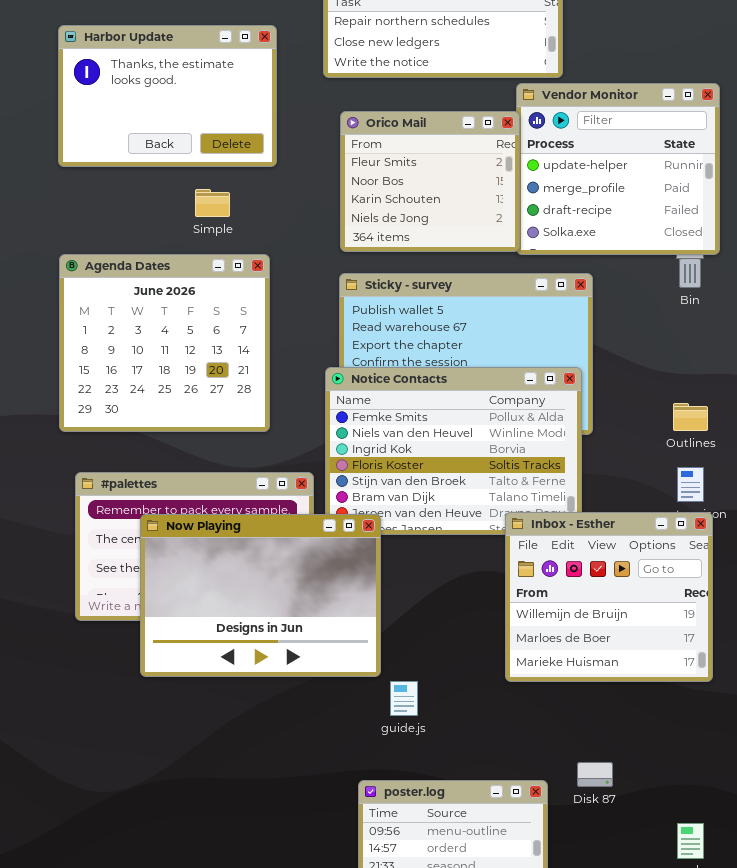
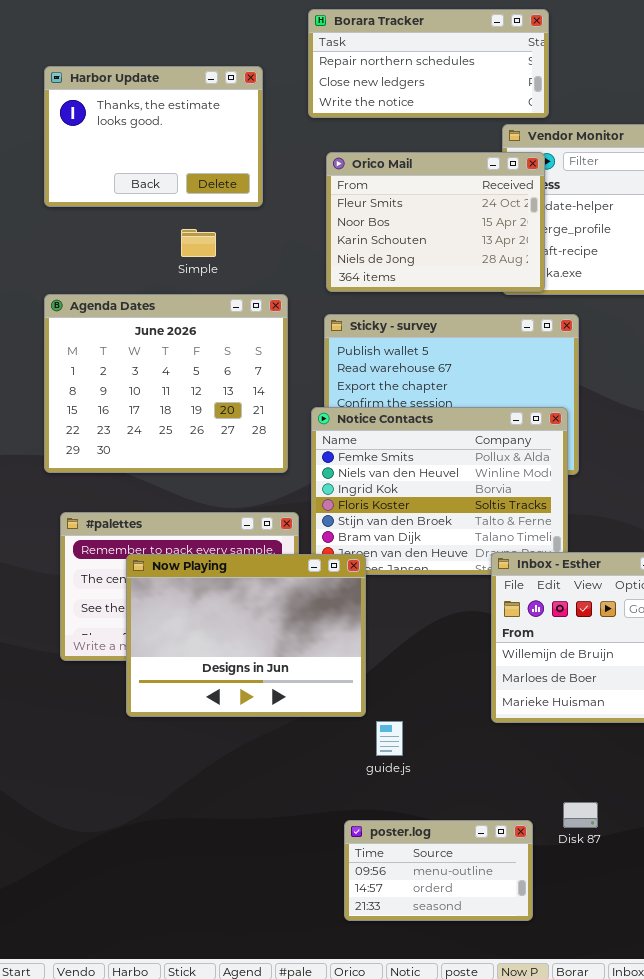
Orico Mail: [340,111,520,252] -> [326,152,545,292], resized
Agenda Dates: [59,254,270,432] -> [44,294,288,473], resized

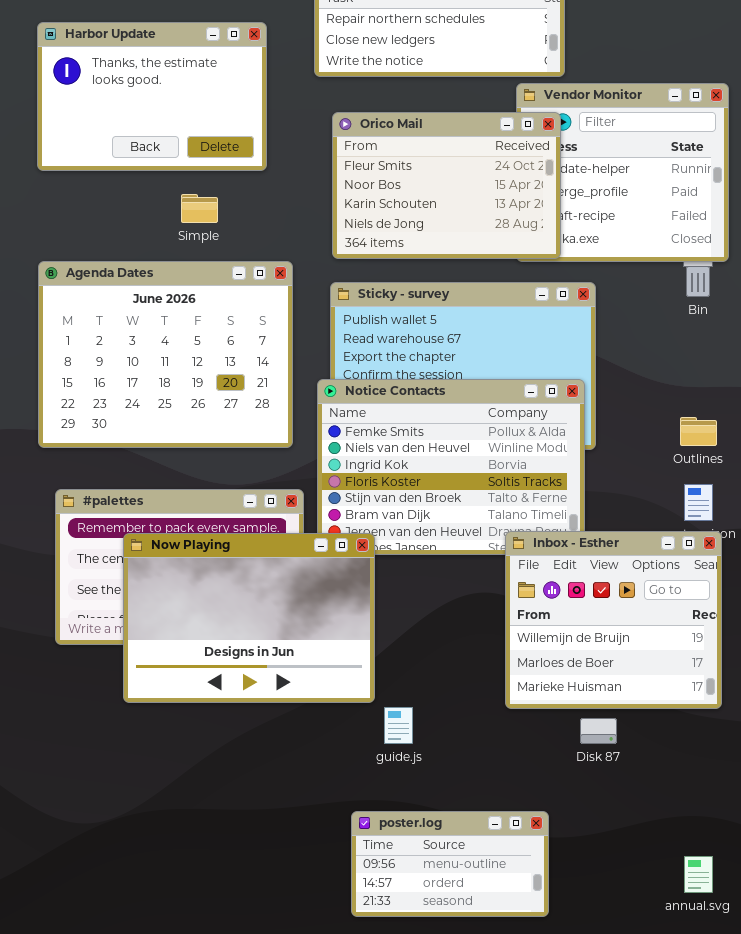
Disk 87: [563,802,598,828] -> [580,718,617,744], moved

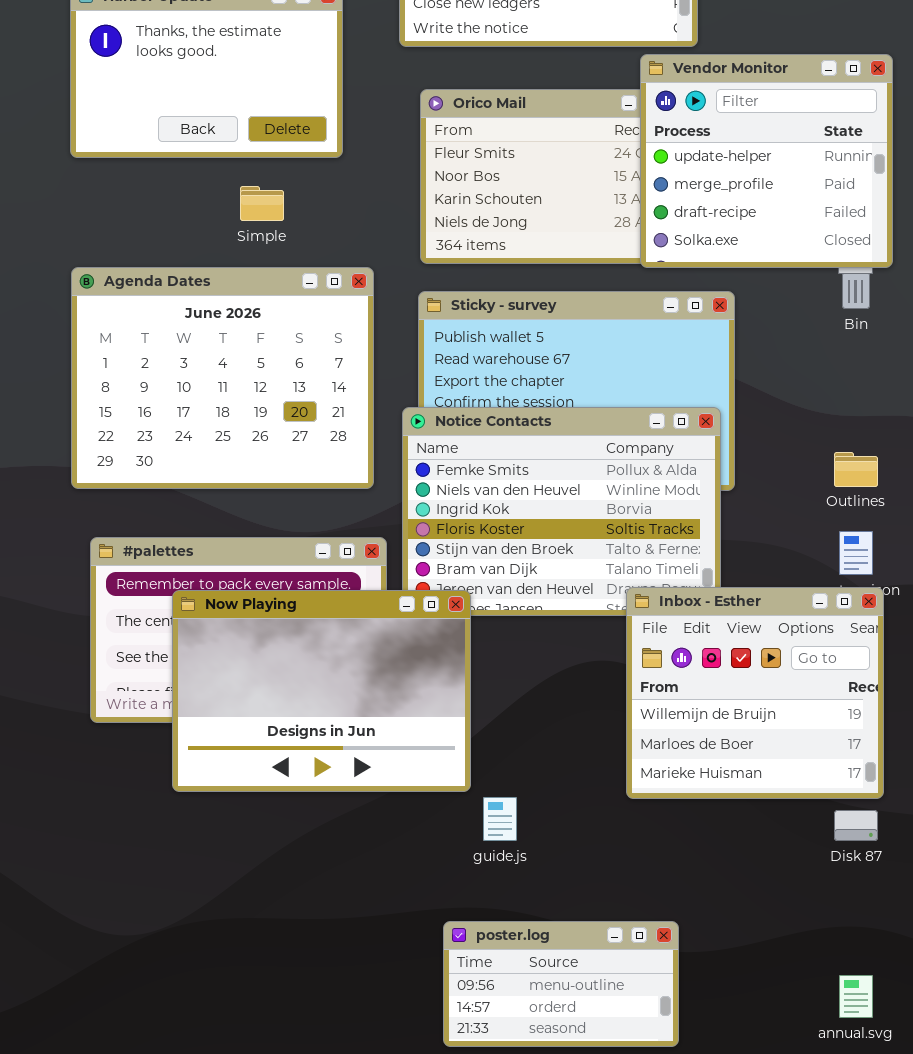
Vendor Monitor: [516,83,729,262] -> [640,54,893,268], raised
Disk 87: [580,718,617,744] -> [834,810,878,841], moved

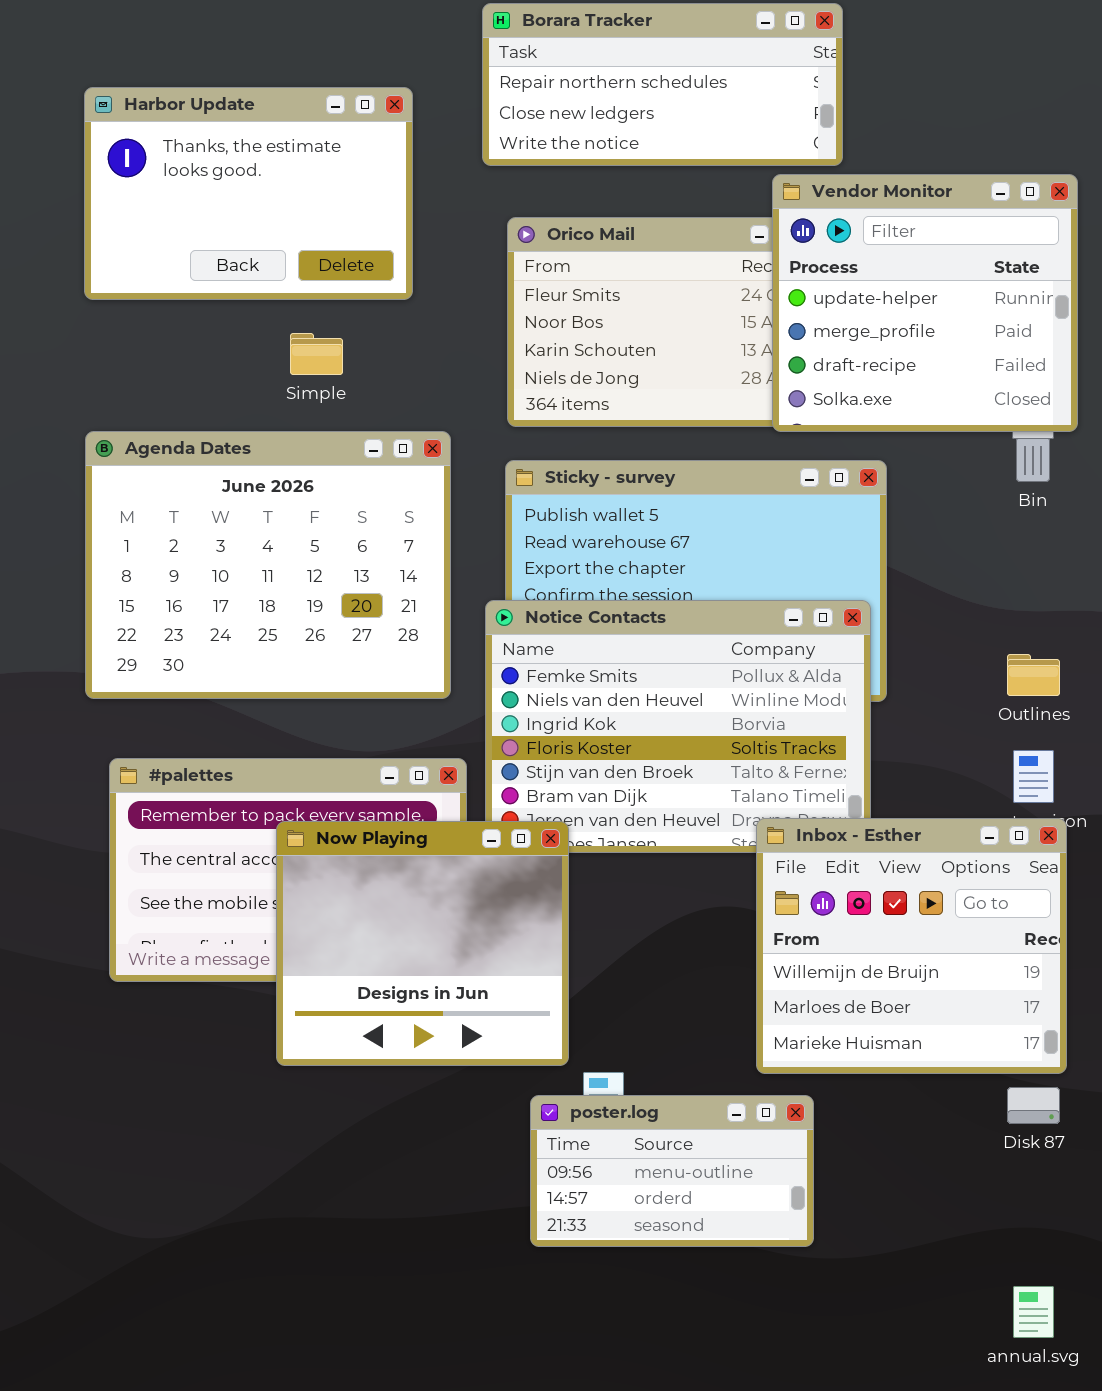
Now Playing: [172,590,471,792] -> [276,821,569,1066], resized
poster.log: [443,921,679,1047] -> [530,1095,814,1247], moved

